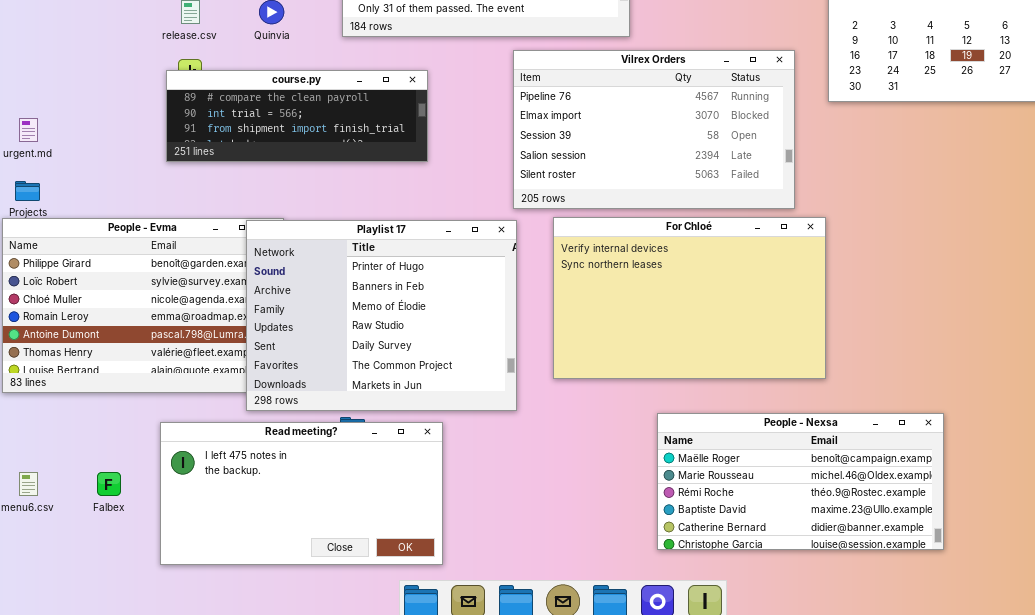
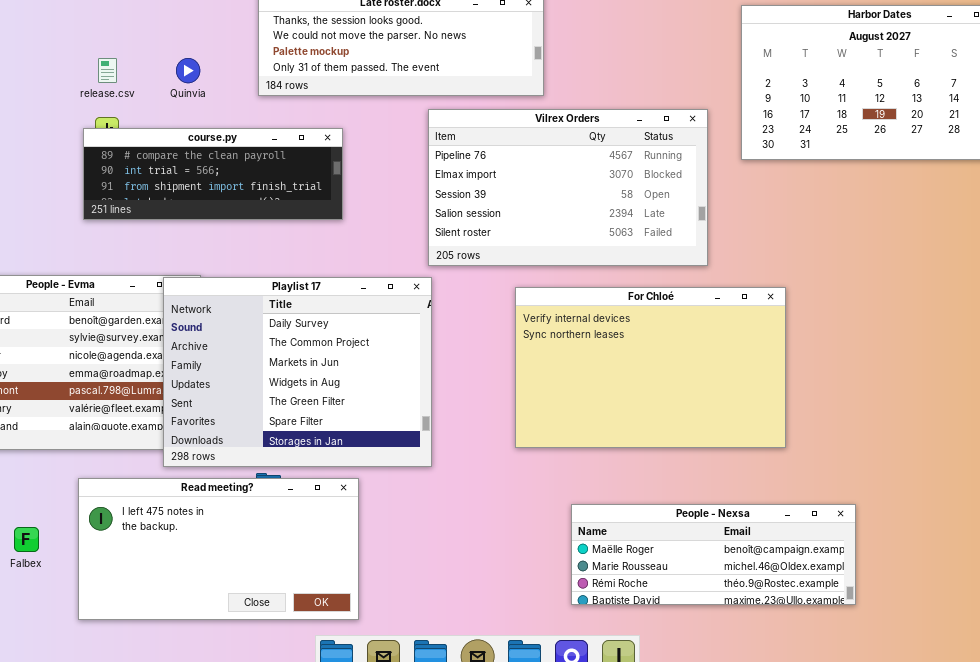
For Chloé: [553,217,826,379] -> [515,287,786,448], moved
Playlist 17: [246,220,517,411] -> [163,277,432,467], scrolled down 4 rows
People - Nexsa: [657,413,944,550] -> [571,504,856,605], resized

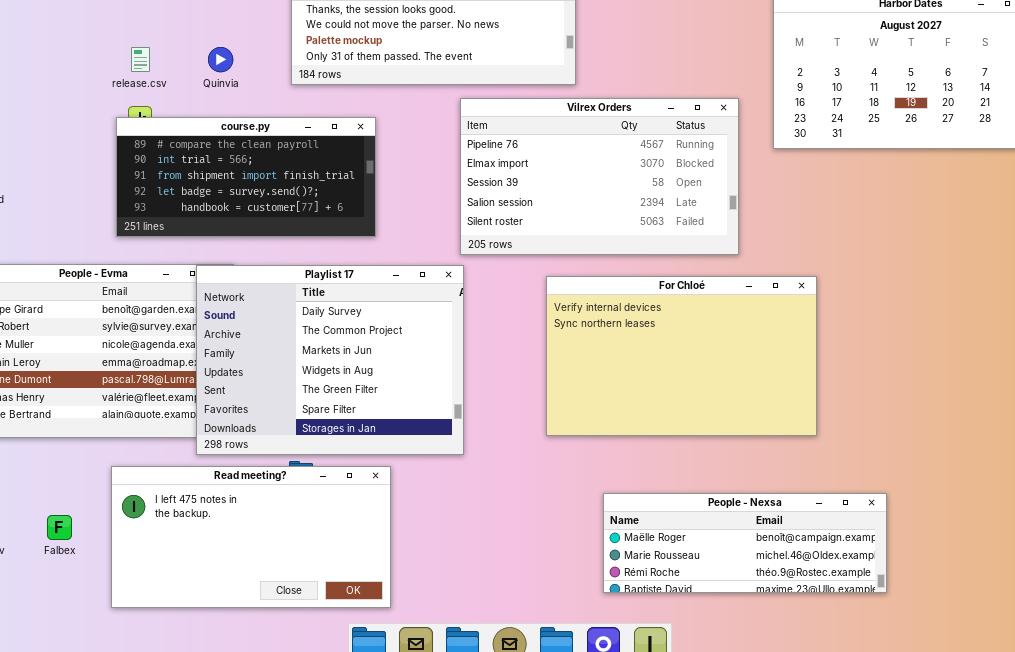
course.py: [83,128,343,220] -> [116,117,376,237], resized

